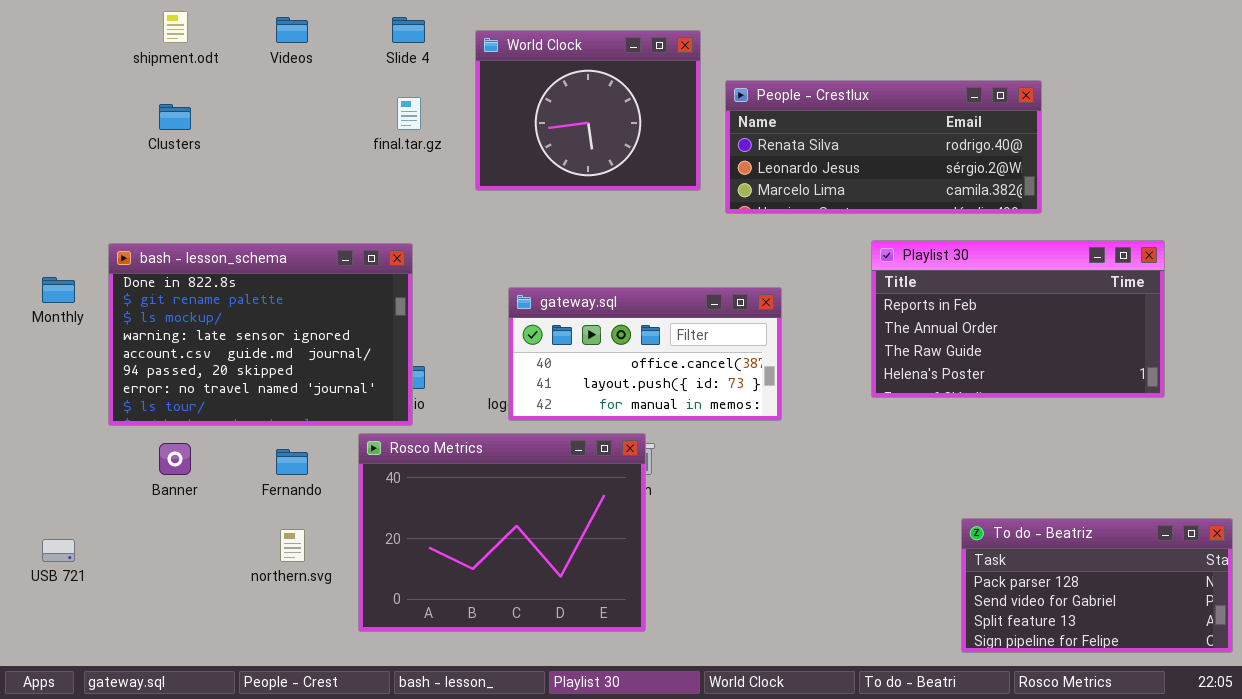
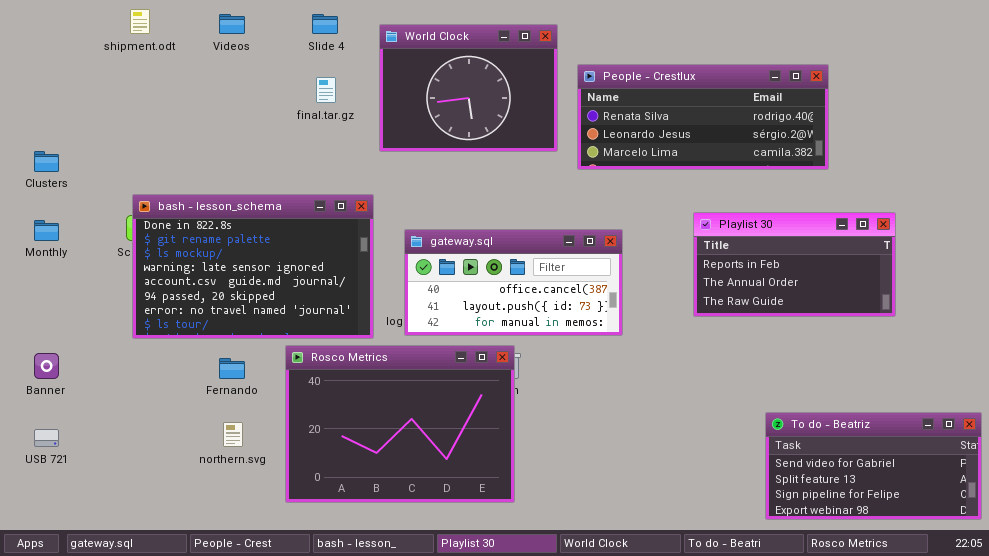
Clusters: [159,104,191,130] -> [34,151,59,172], moved
Playlist 30: [871,240,1165,398] -> [693,212,896,317], resized
bash - lesson_schema: [108,243,413,426] -> [132,194,374,339], moved
Banner: [159,443,191,475] -> [34,353,59,379], moved
To do - Beatriz: [961,518,1233,653] -> [765,412,982,520], scrolled down 1 row

